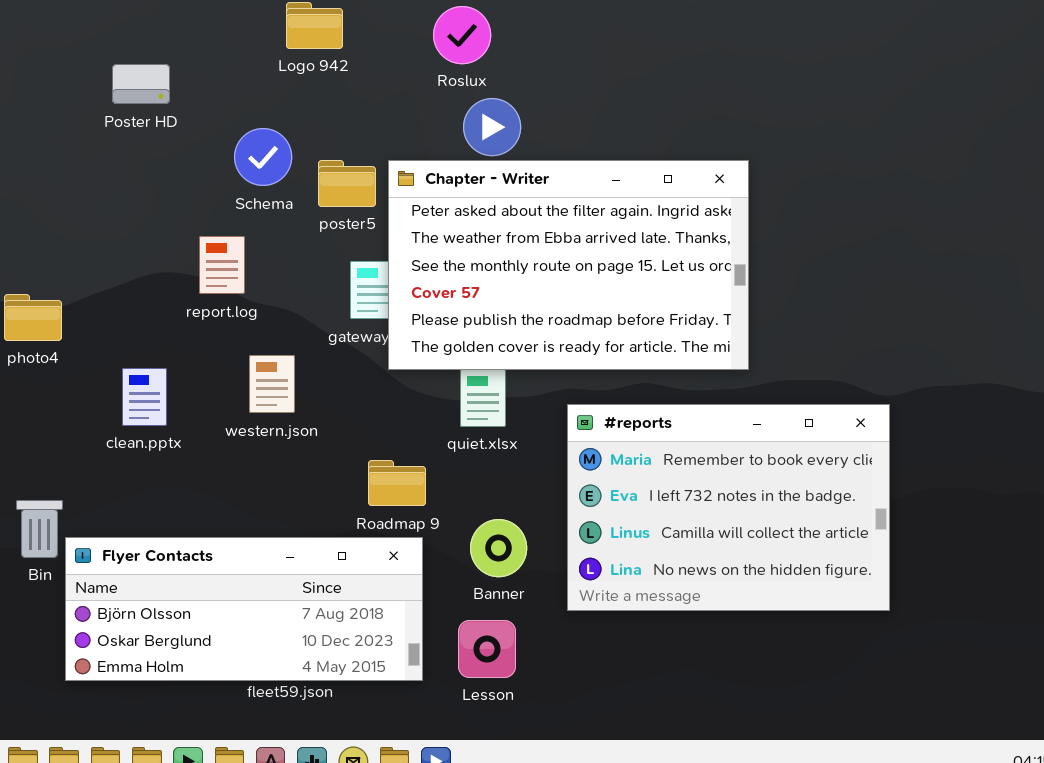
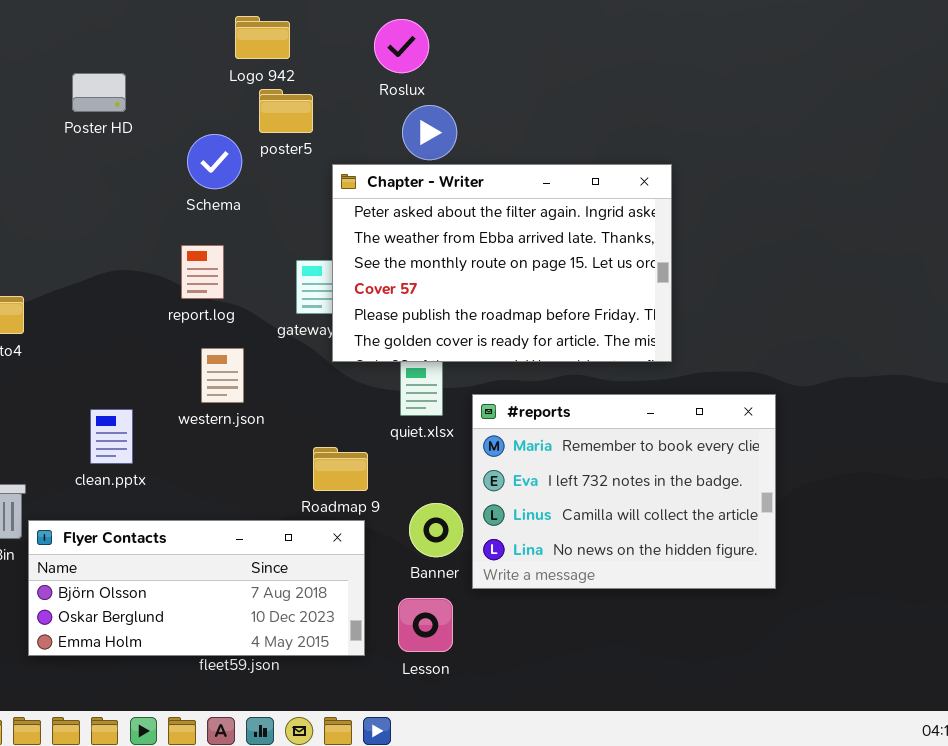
poster5: [318,160,376,207] -> [259,89,313,133], moved
report.log: [199,236,245,294] -> [181,245,224,299], moved
clean.pptx: [122,368,167,426] -> [90,409,133,464], moved
#reports: [567,404,890,611] -> [472,394,776,589], moved

